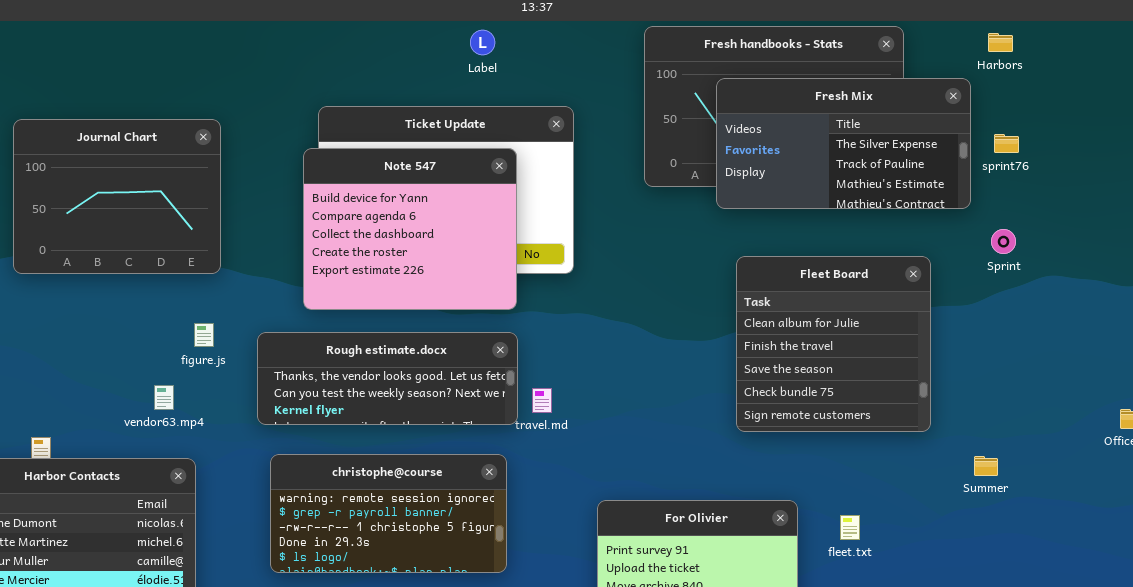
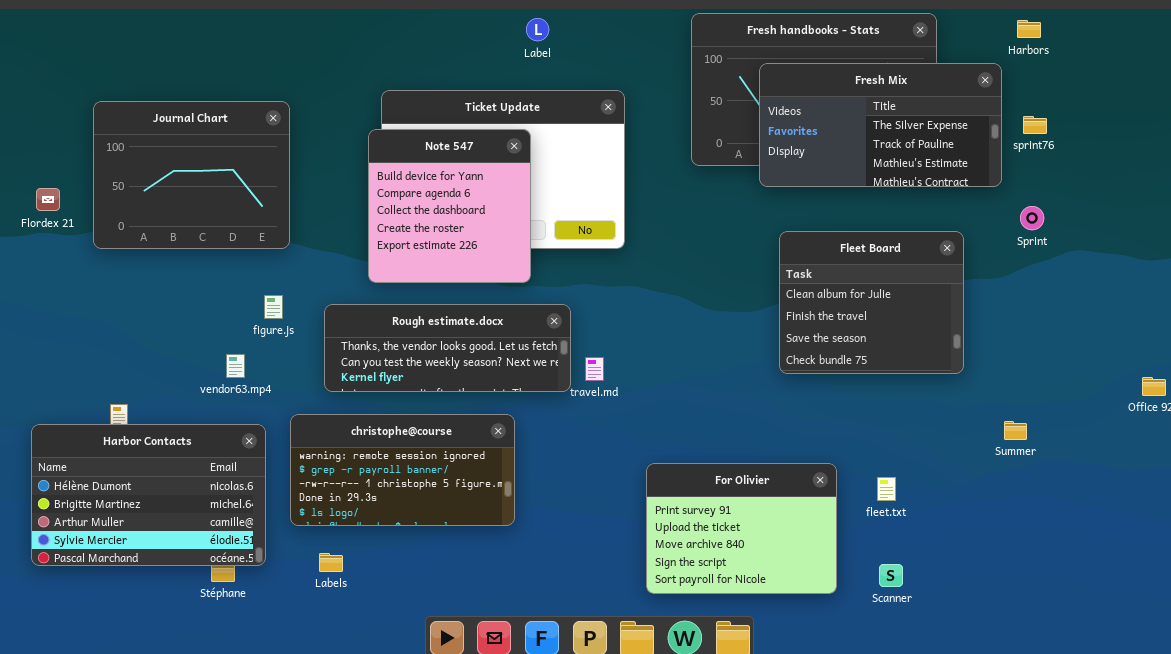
Note 547: [303,148,517,310] -> [368,129,531,283], resized
Fleet Board: [736,256,931,432] -> [779,231,964,374], resized
christophe@course: [270,454,507,573] -> [290,414,515,526], moved

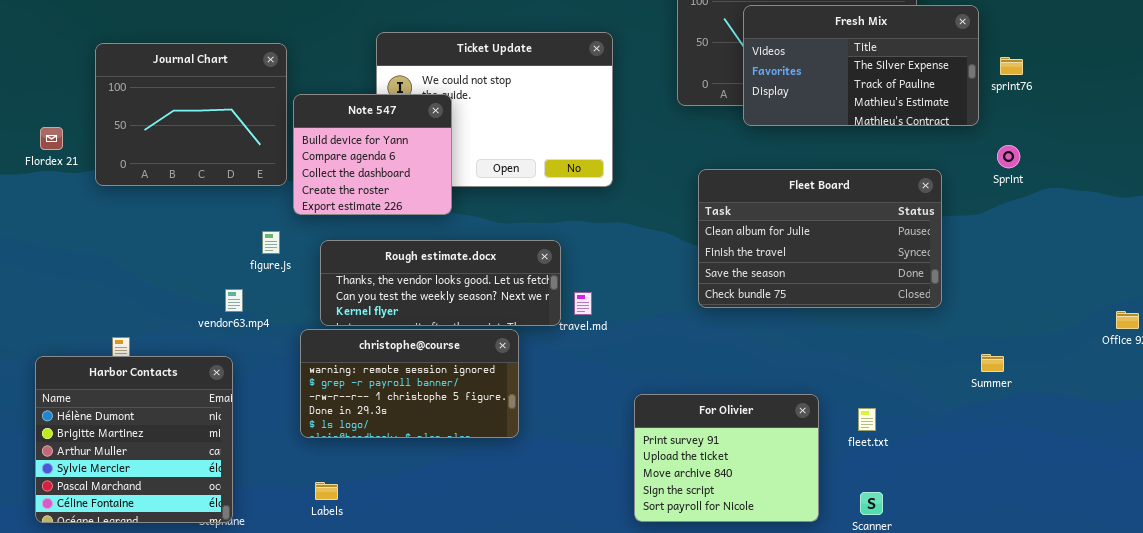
Note 547: [368,129,531,283] -> [293,94,452,215], moved, resized
Fleet Board: [779,231,964,374] -> [698,169,942,308], resized
christophe@course: [290,414,515,526] -> [300,329,519,438], moved
Harbor Contacts: [31,424,266,566] -> [35,356,233,523], resized

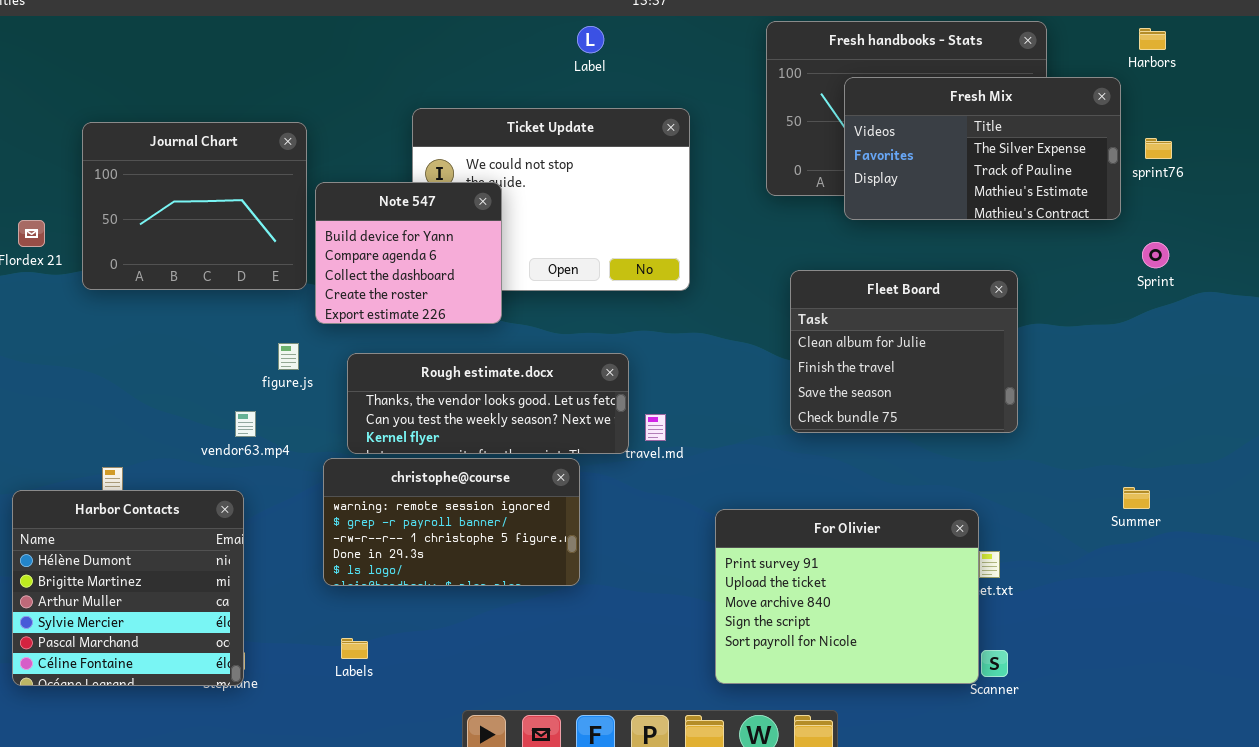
Fleet Board: [698,169,942,308] -> [790,270,1018,433], resized
For Olivier: [634,394,819,522] -> [715,509,979,684], resized

